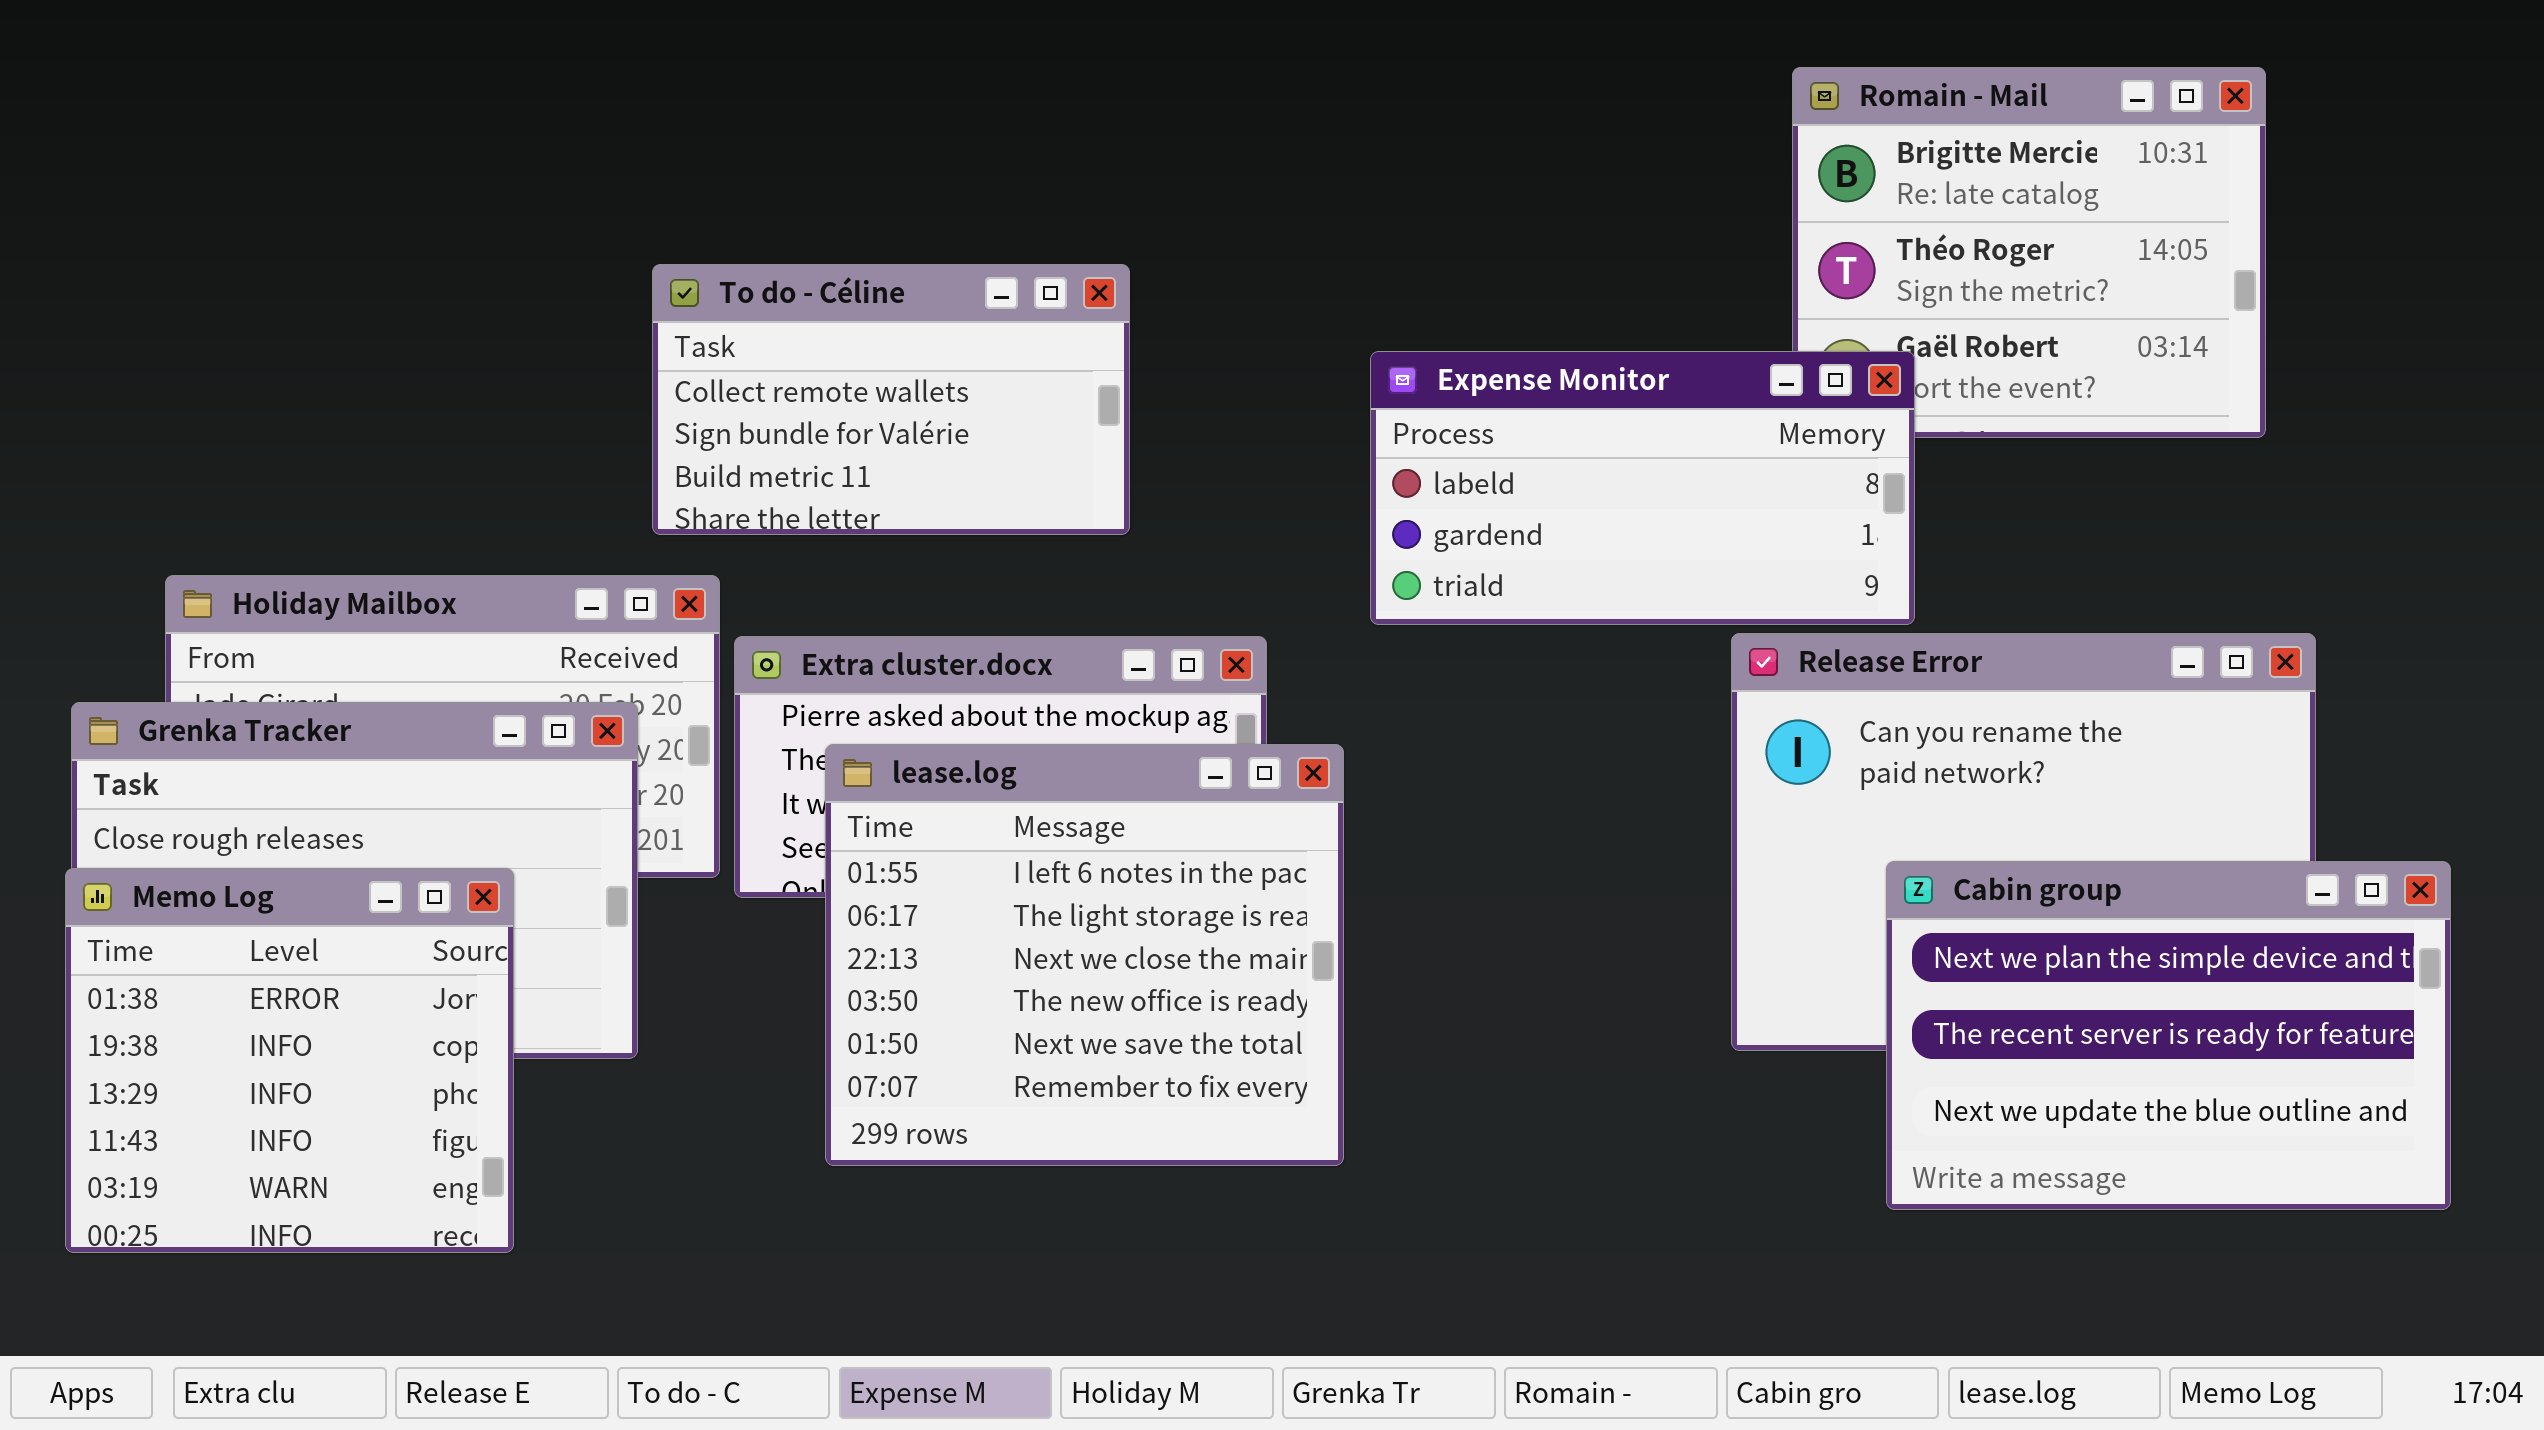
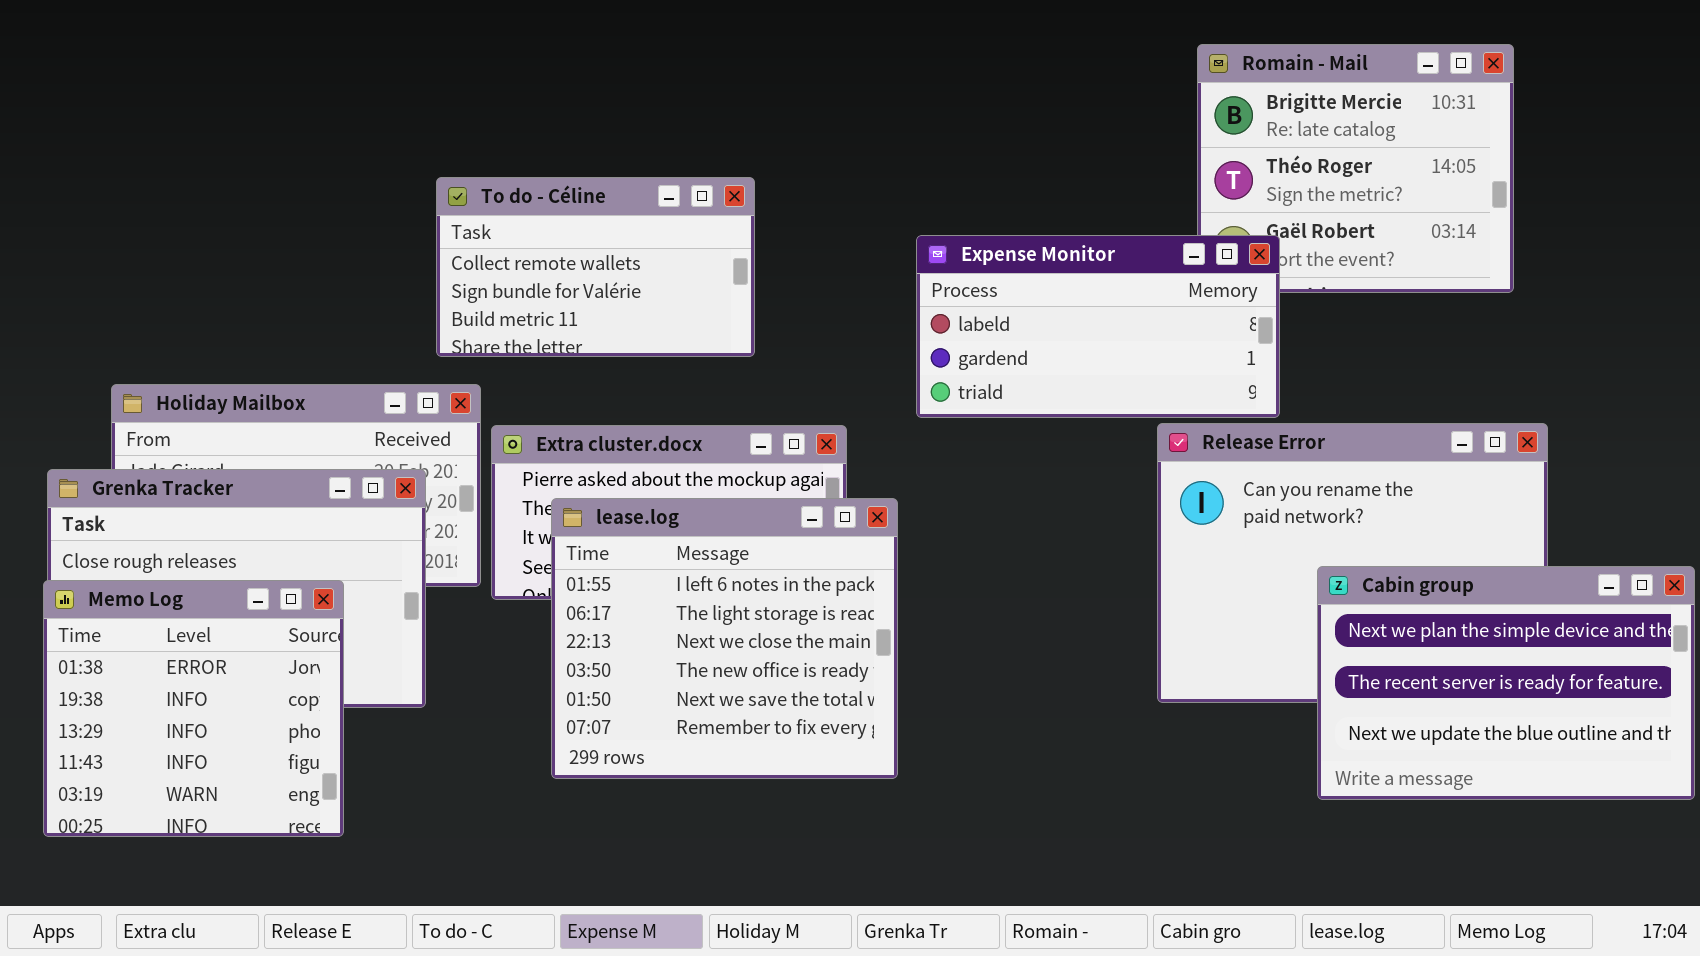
Cabin group: [1886,861,2451,1210] -> [1317,566,1695,800], moved

